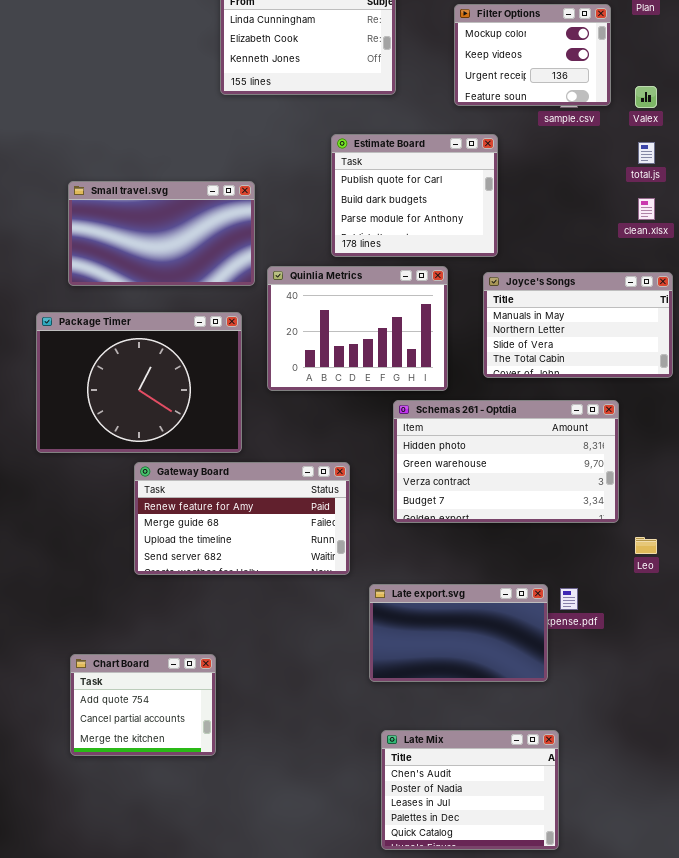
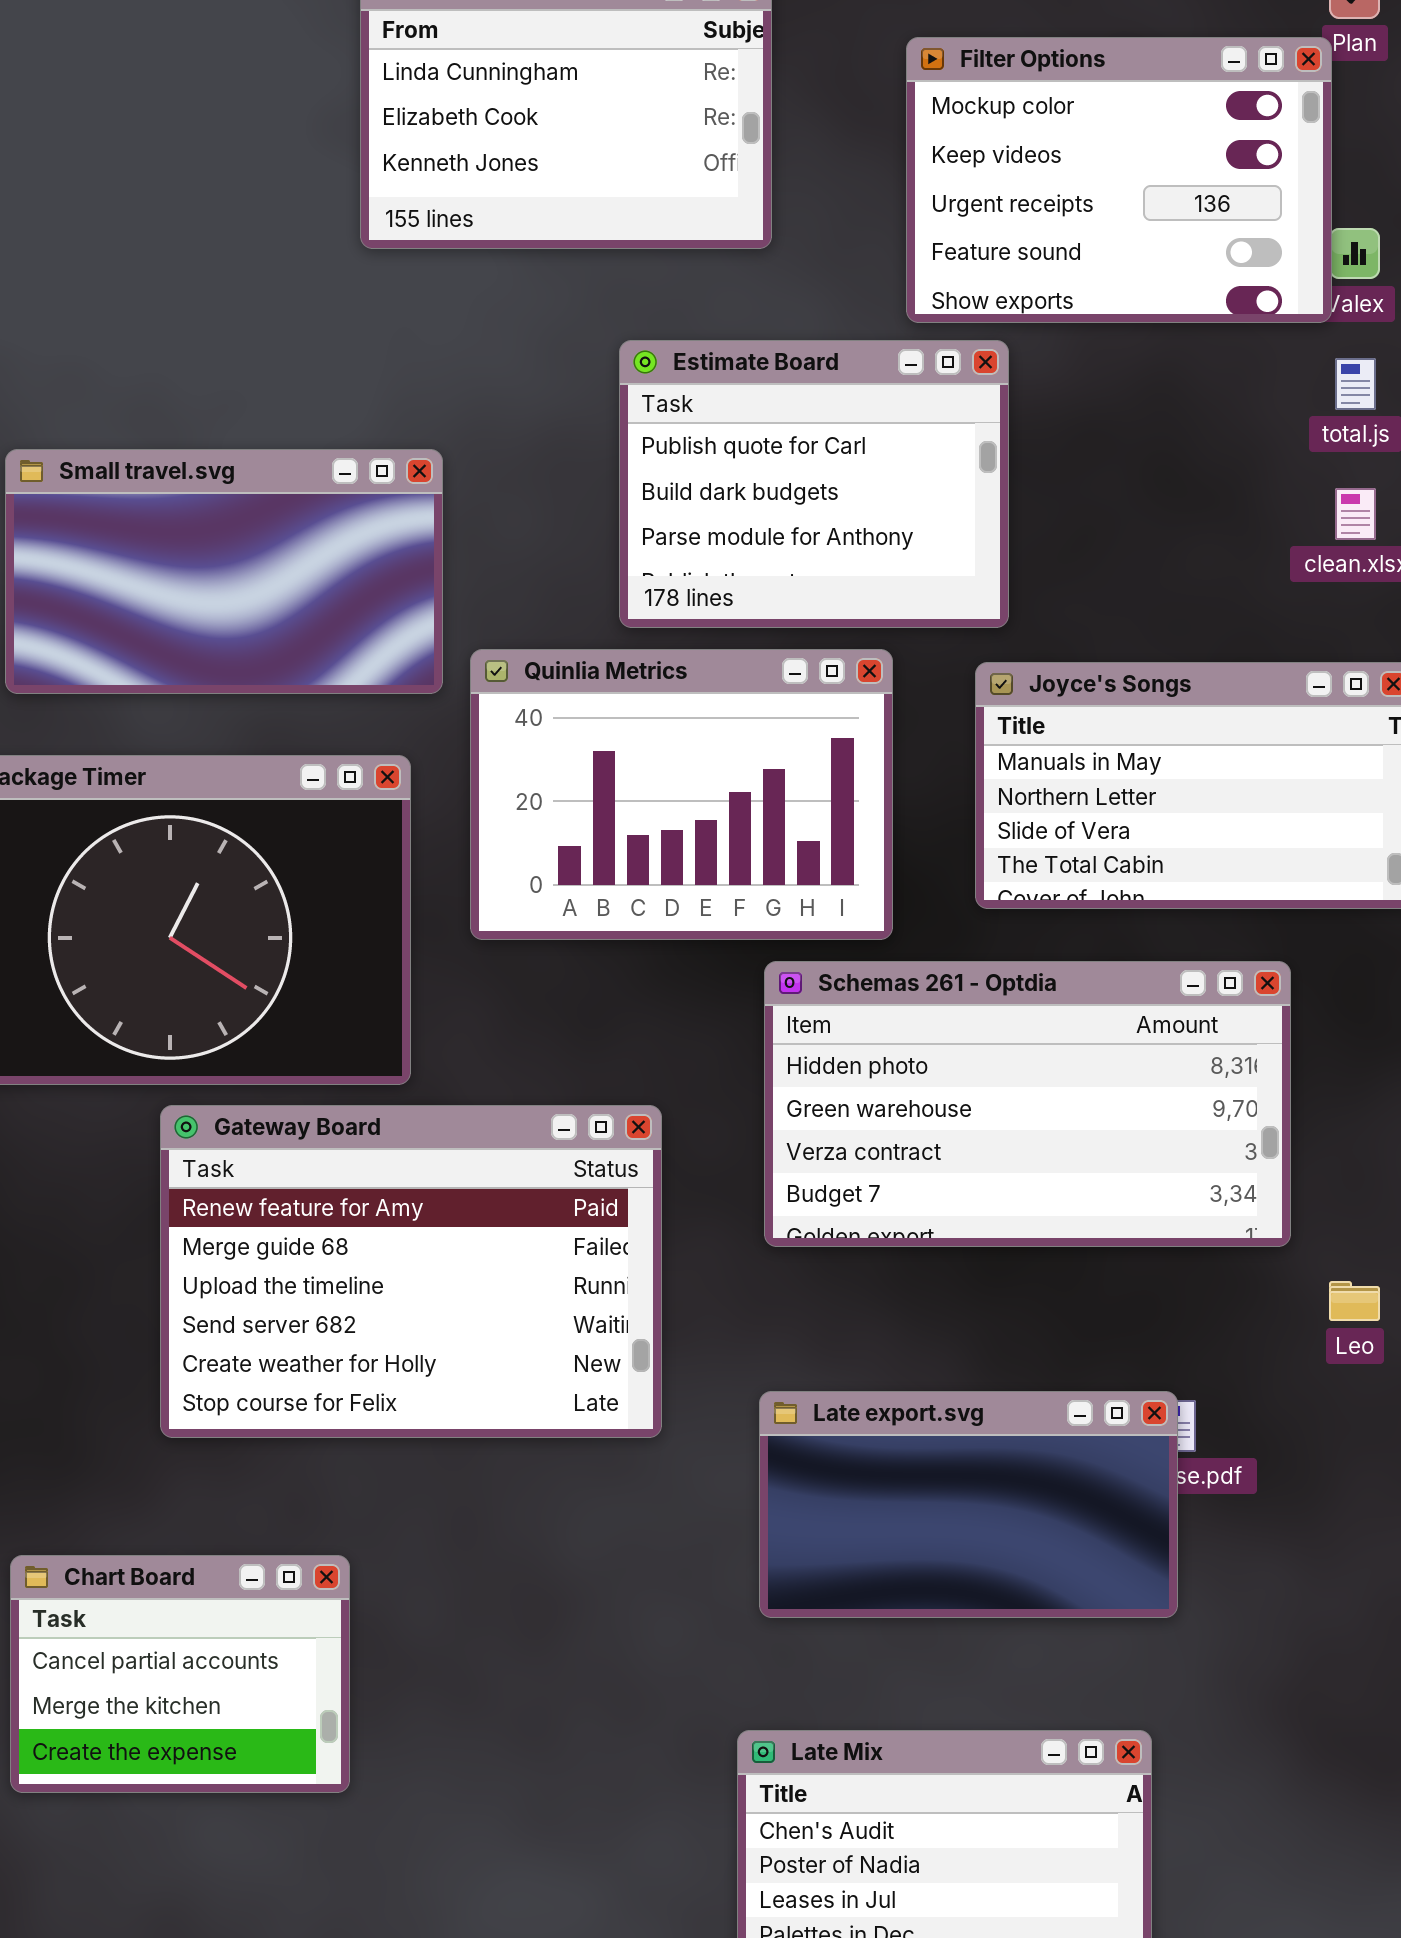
Filter Options: [454,4,611,106] -> [906,37,1332,323], resized
Gateway Board: [134,462,350,575] -> [160,1105,662,1438], resized
Late export.svg: [369,584,548,682] -> [759,1391,1178,1618], moved
Chart Board: [70,654,216,756] -> [10,1555,350,1793], scrolled down 1 row

